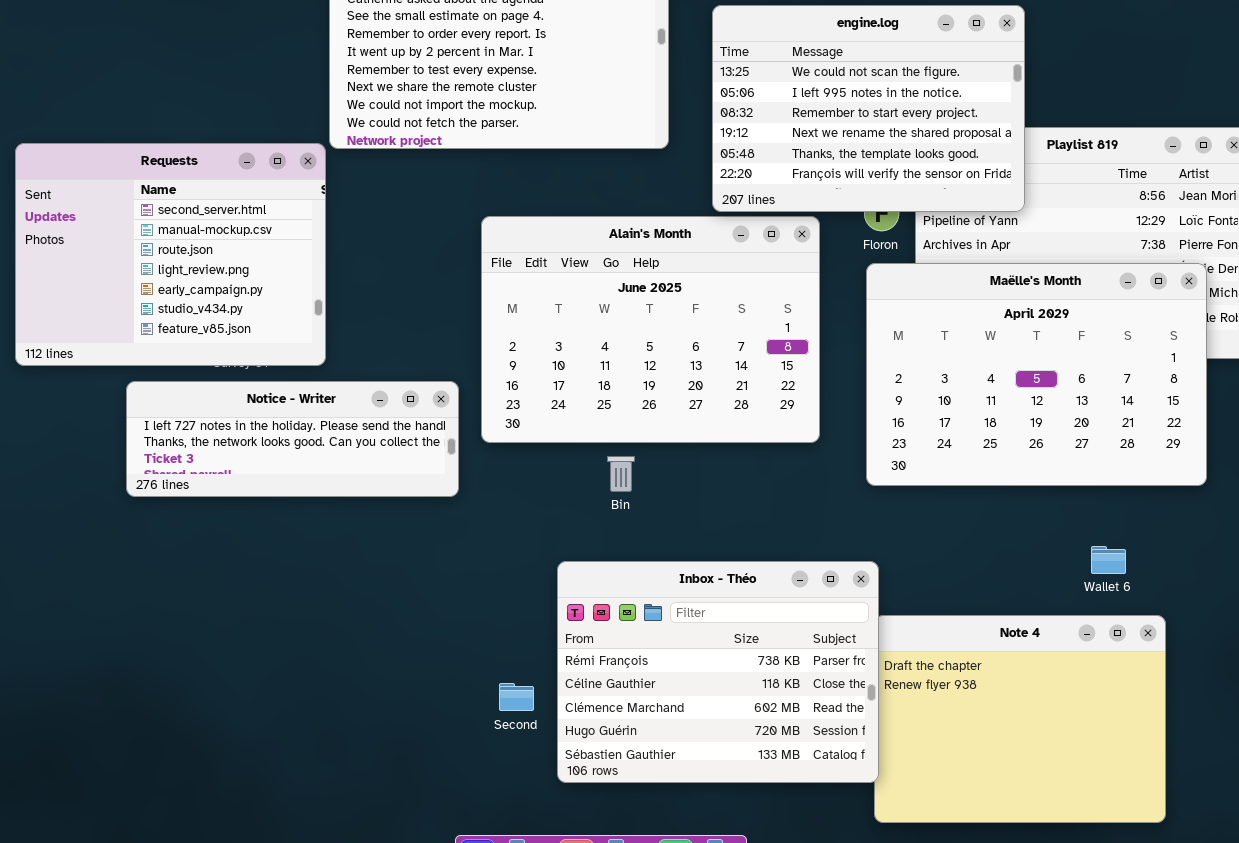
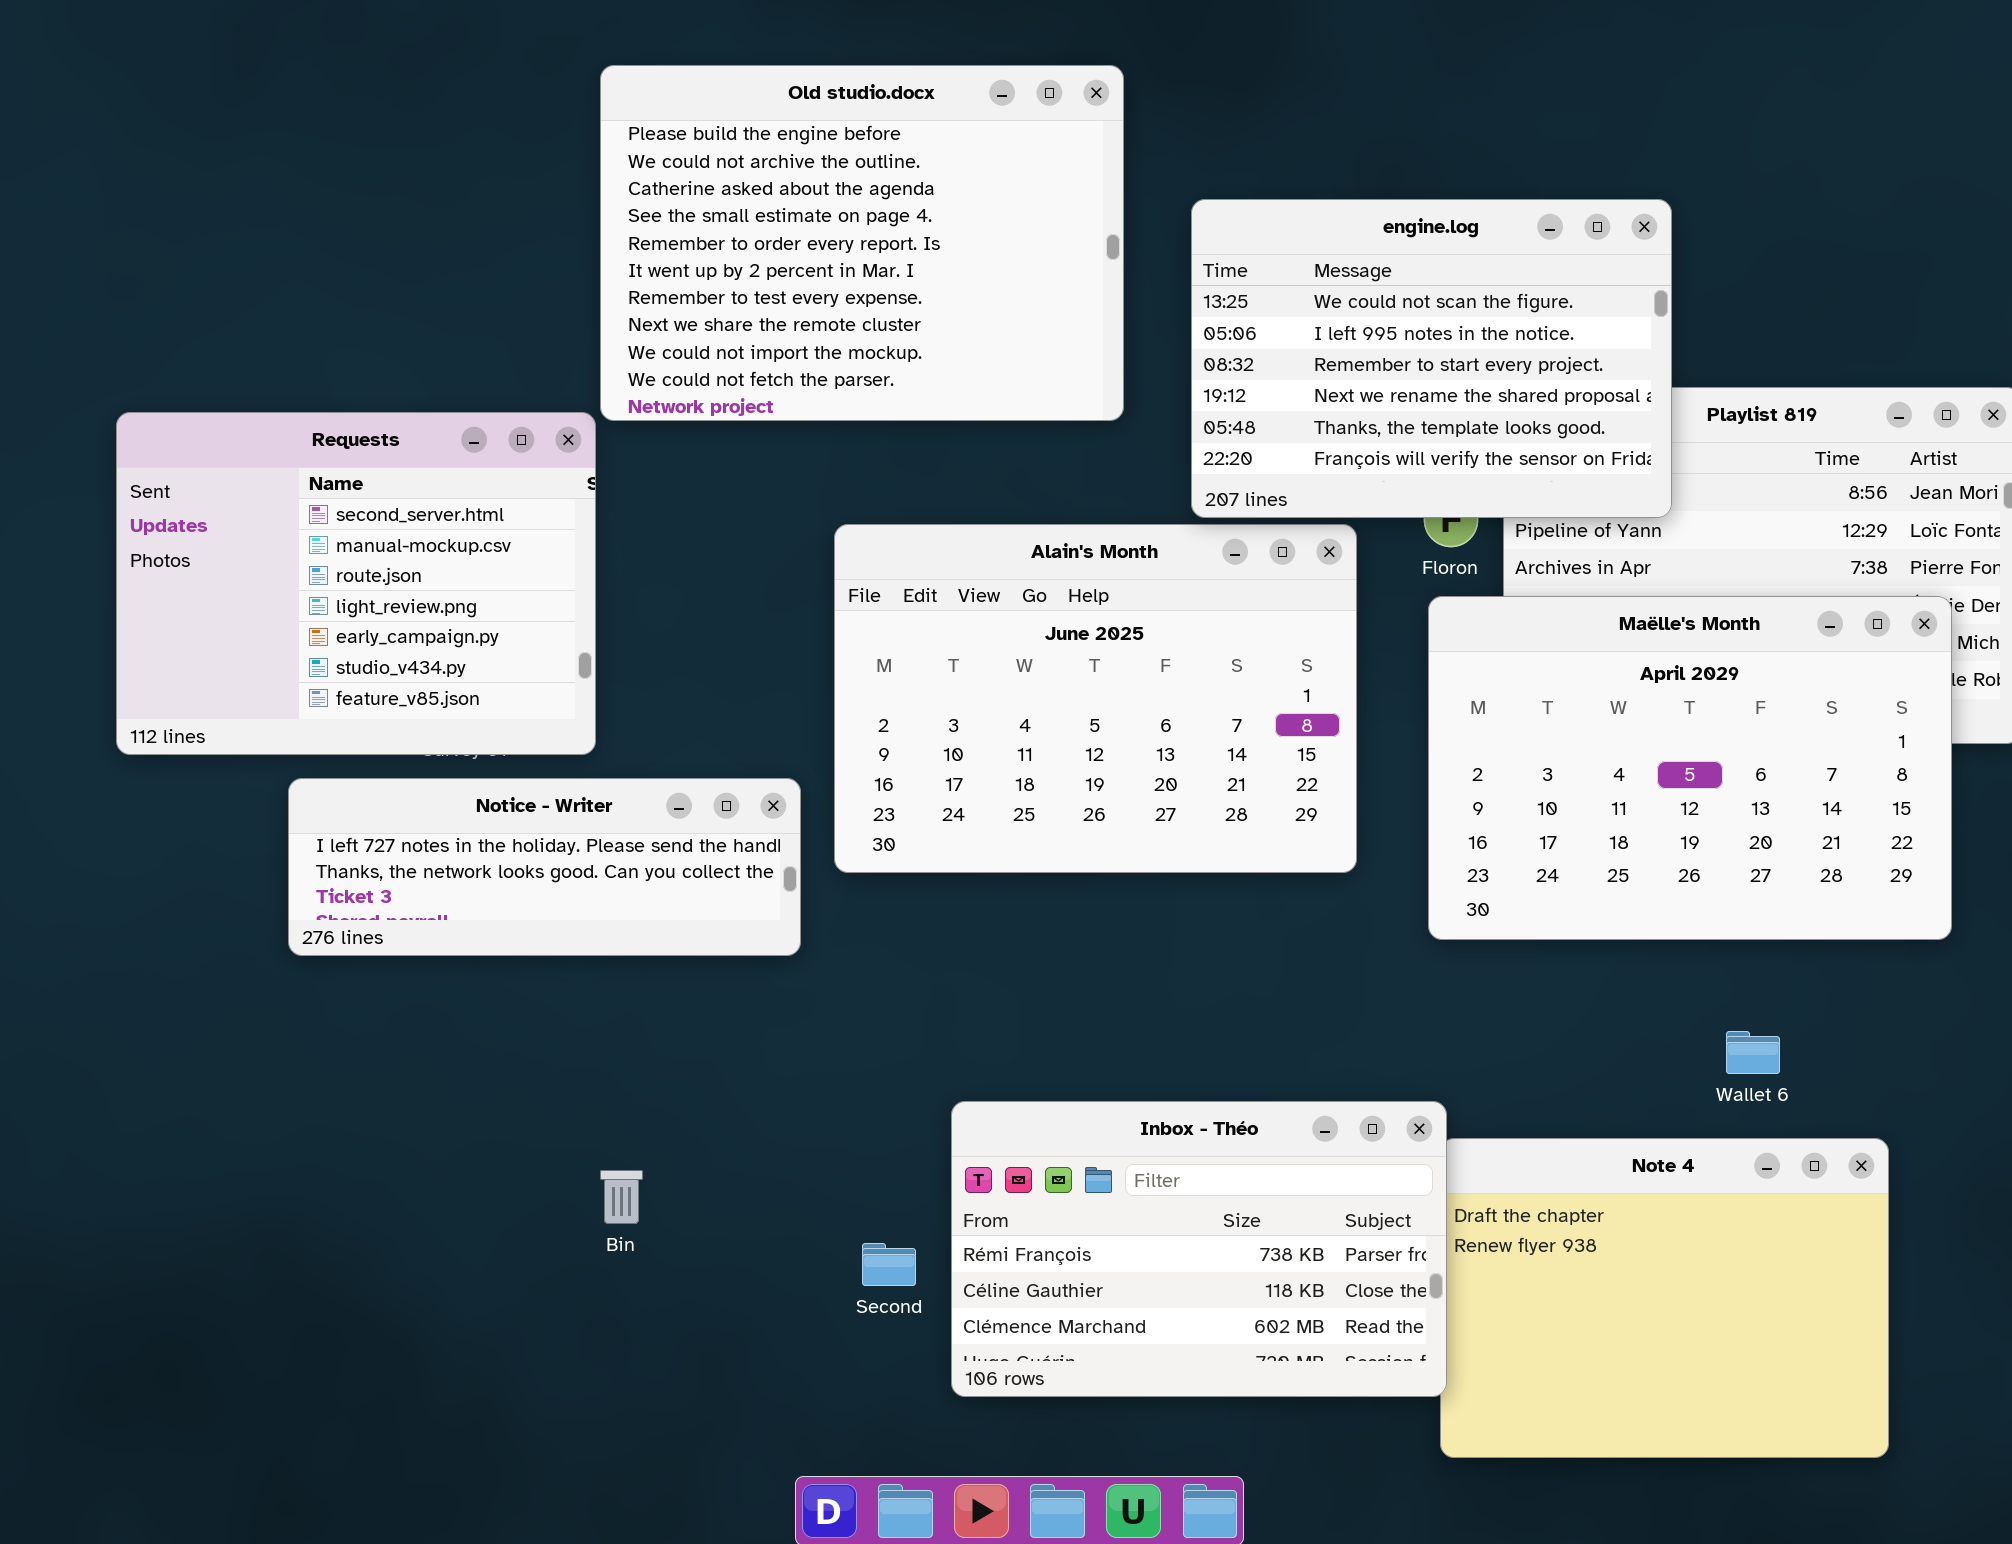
Bin: [607,456,635,492] -> [600,1170,643,1224], moved
Wallet 6: [1091,546,1126,574] -> [1726,1031,1780,1074], moved
Inbox - Théo: [557,561,879,783] -> [951,1101,1447,1397], resized

